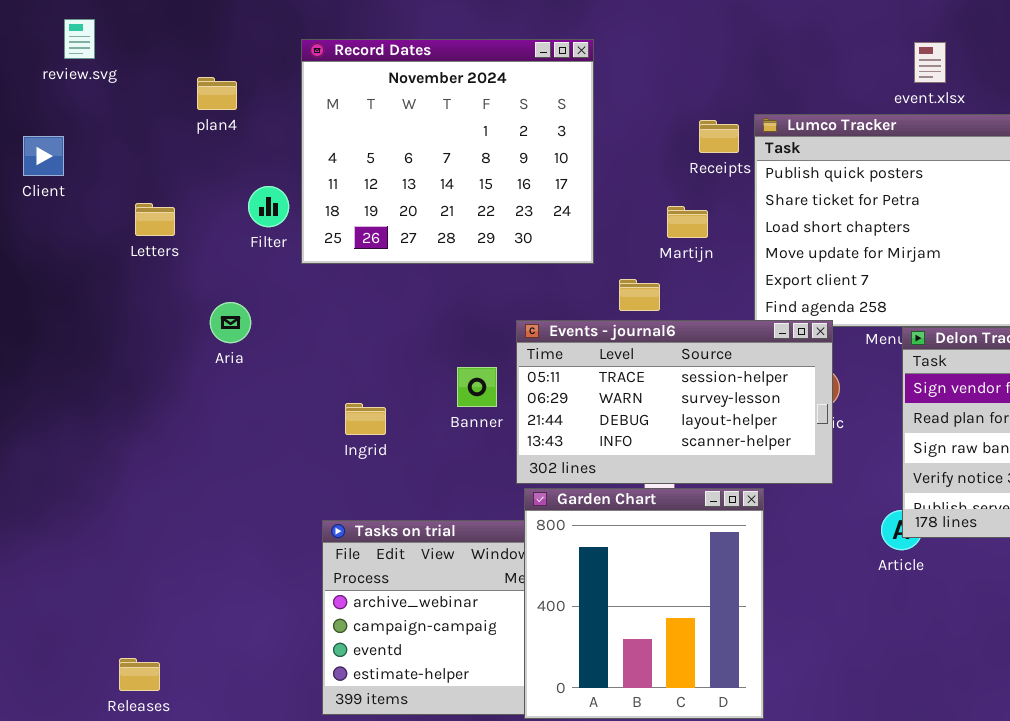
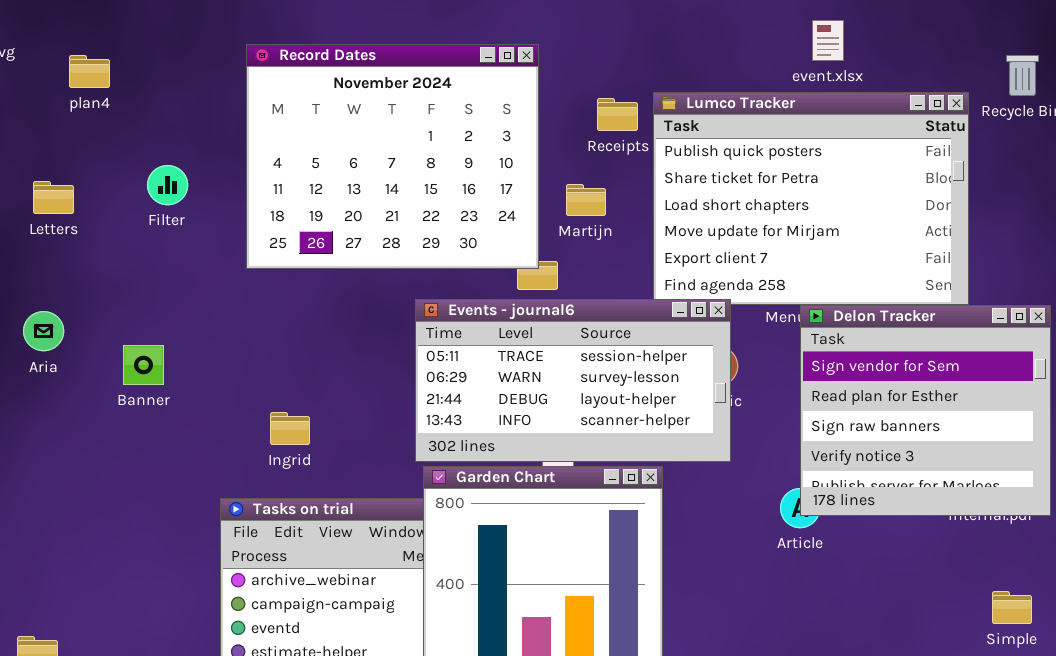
Record Dates: [301,39,594,264] -> [246,44,539,269], moved
plan4: [197,77,237,110] -> [69,55,110,88], moved
Aria: [210,302,251,343] -> [23,311,64,351], moved
Banner: [457,367,497,407] -> [123,345,164,385], moved
Ingrid: [345,403,386,435] -> [270,412,310,445], moved

